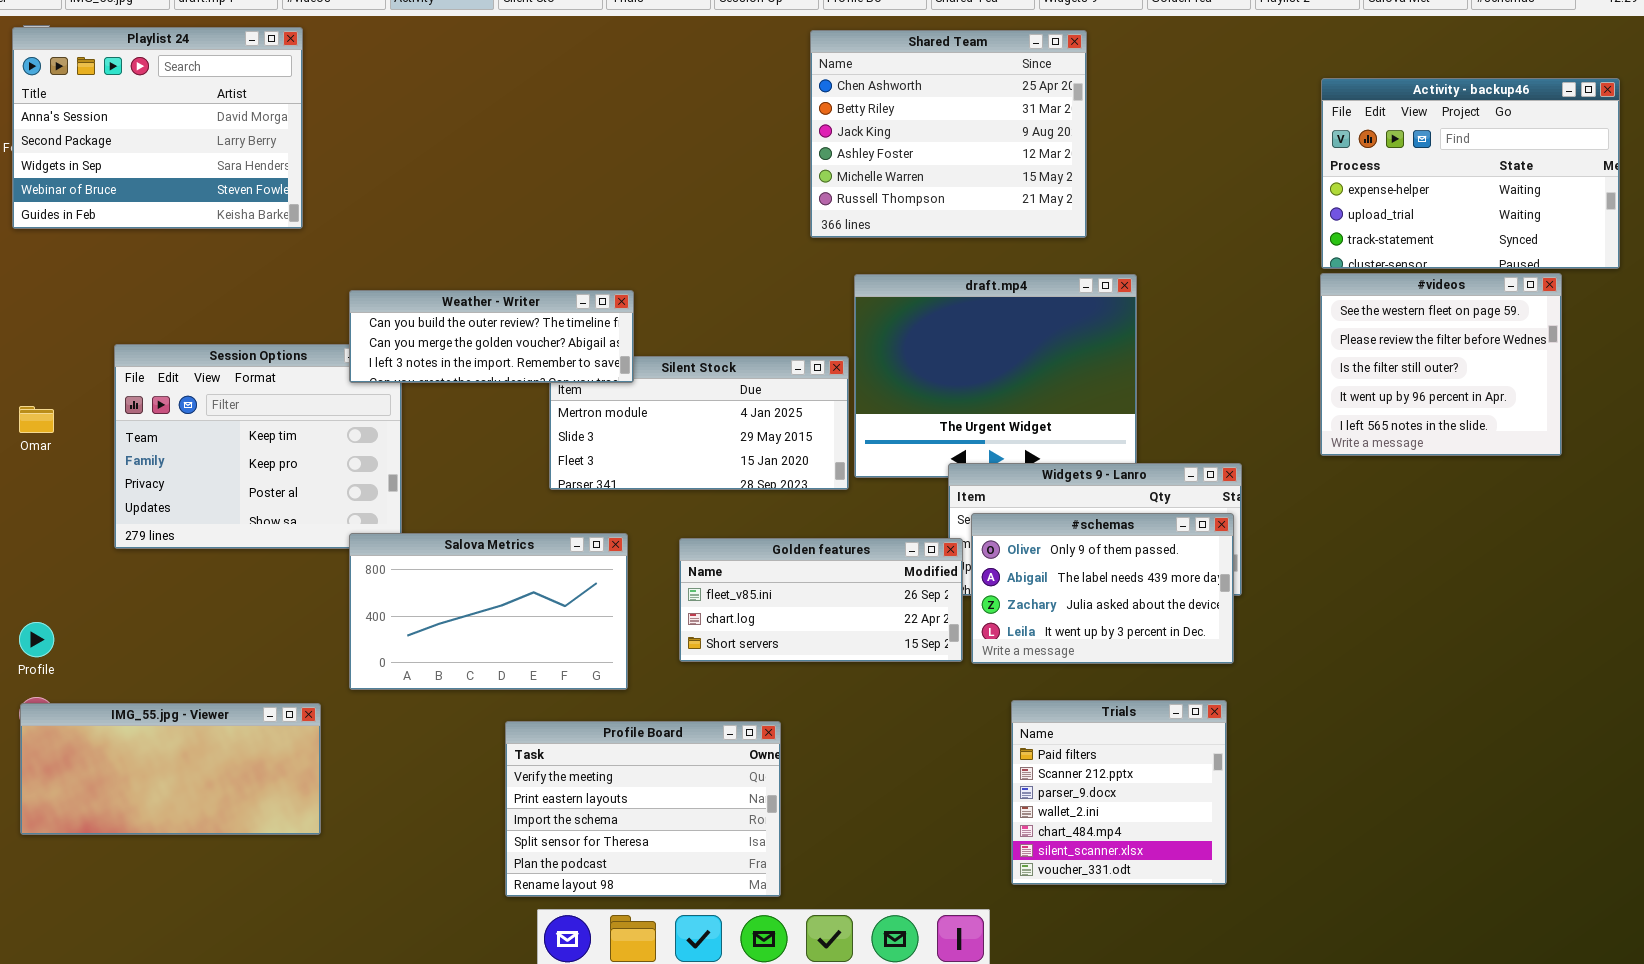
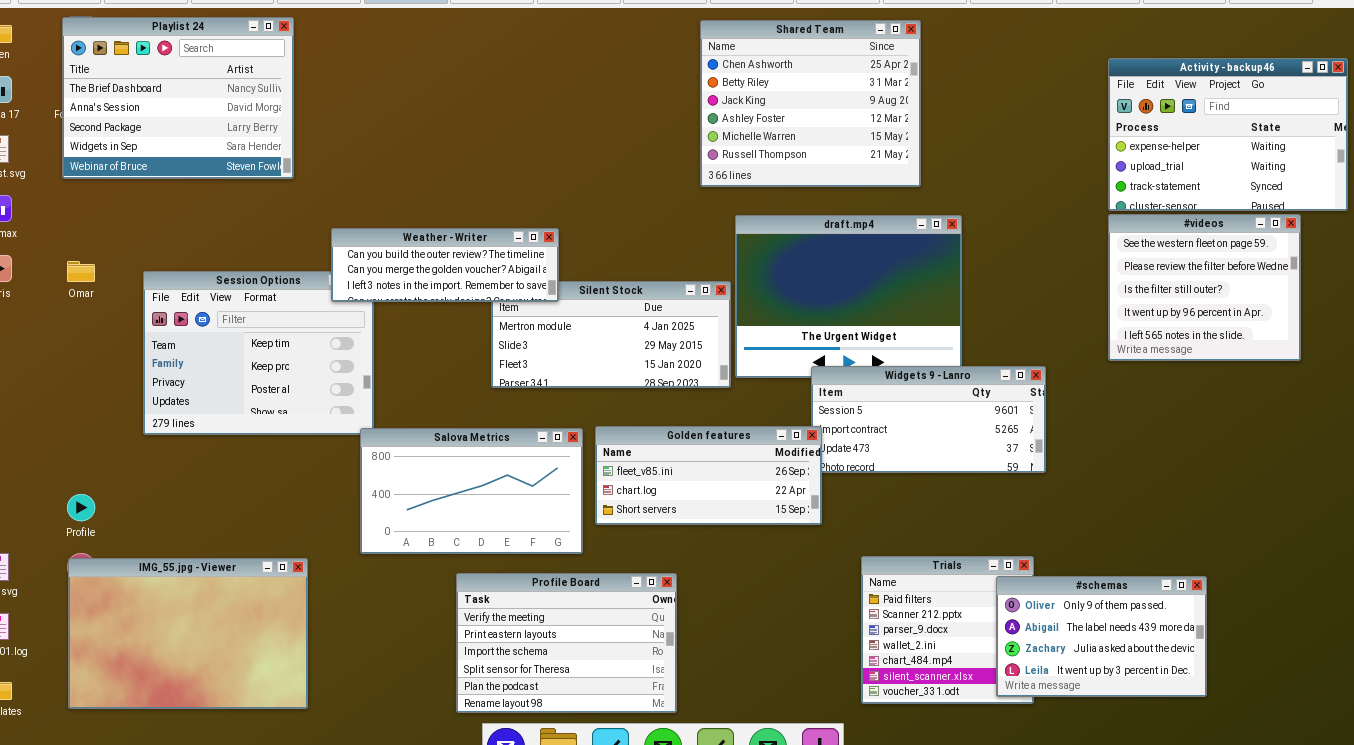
Playlist 24: [12,27,303,229] -> [62,17,294,179], scrolled up 1 row
Omar: [19,406,54,433] -> [67,261,95,282], moved
#schemas: [971,513,1234,664] -> [996,576,1207,697], moved
Salova Metrics: [349,533,628,690] -> [360,428,583,554], moved
IMG_55.jpg - Viewer: [20,703,321,835] -> [68,558,308,709], resized

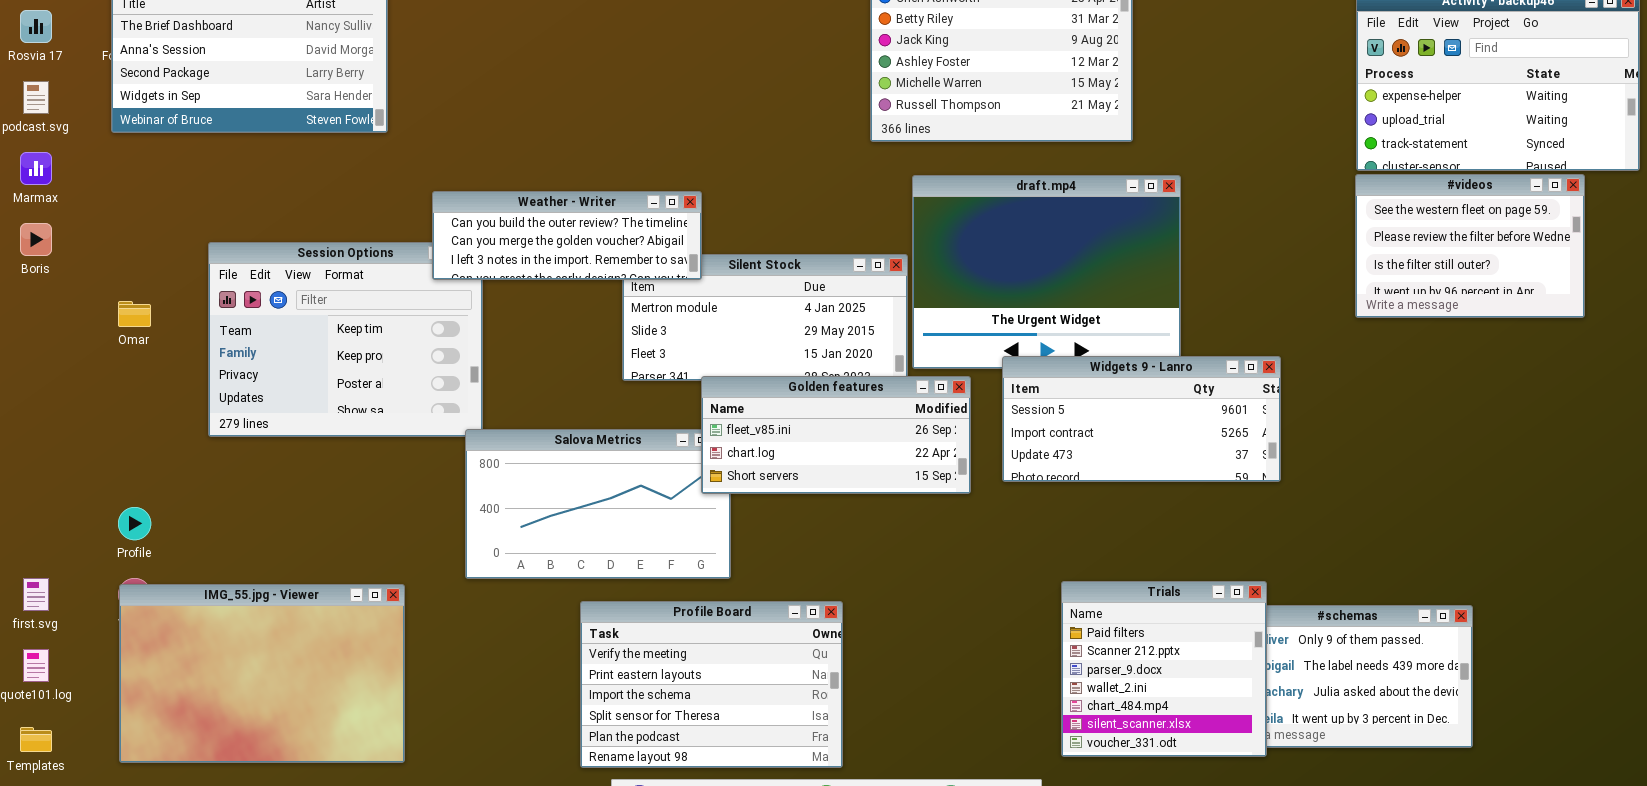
#videos: [1108,214,1301,361] -> [1355,174,1585,318], resized
Omar: [67,261,95,282] -> [118,301,151,327], moved
Golden features: [595,426,822,525] -> [701,376,971,494], moved
Trials: [861,556,1034,704] -> [1061,581,1267,757], raised

